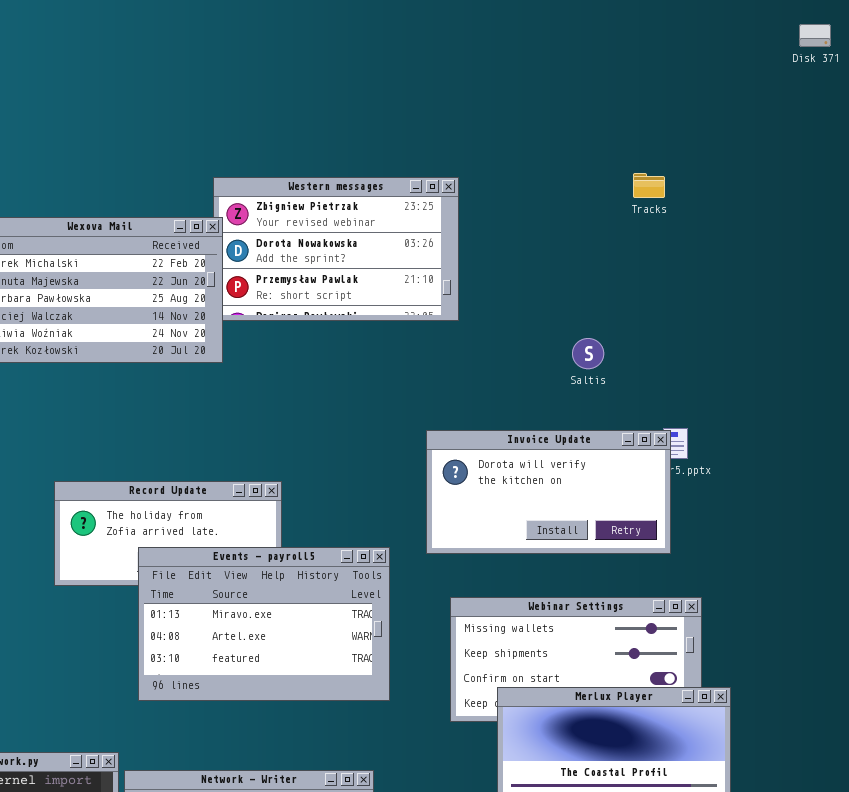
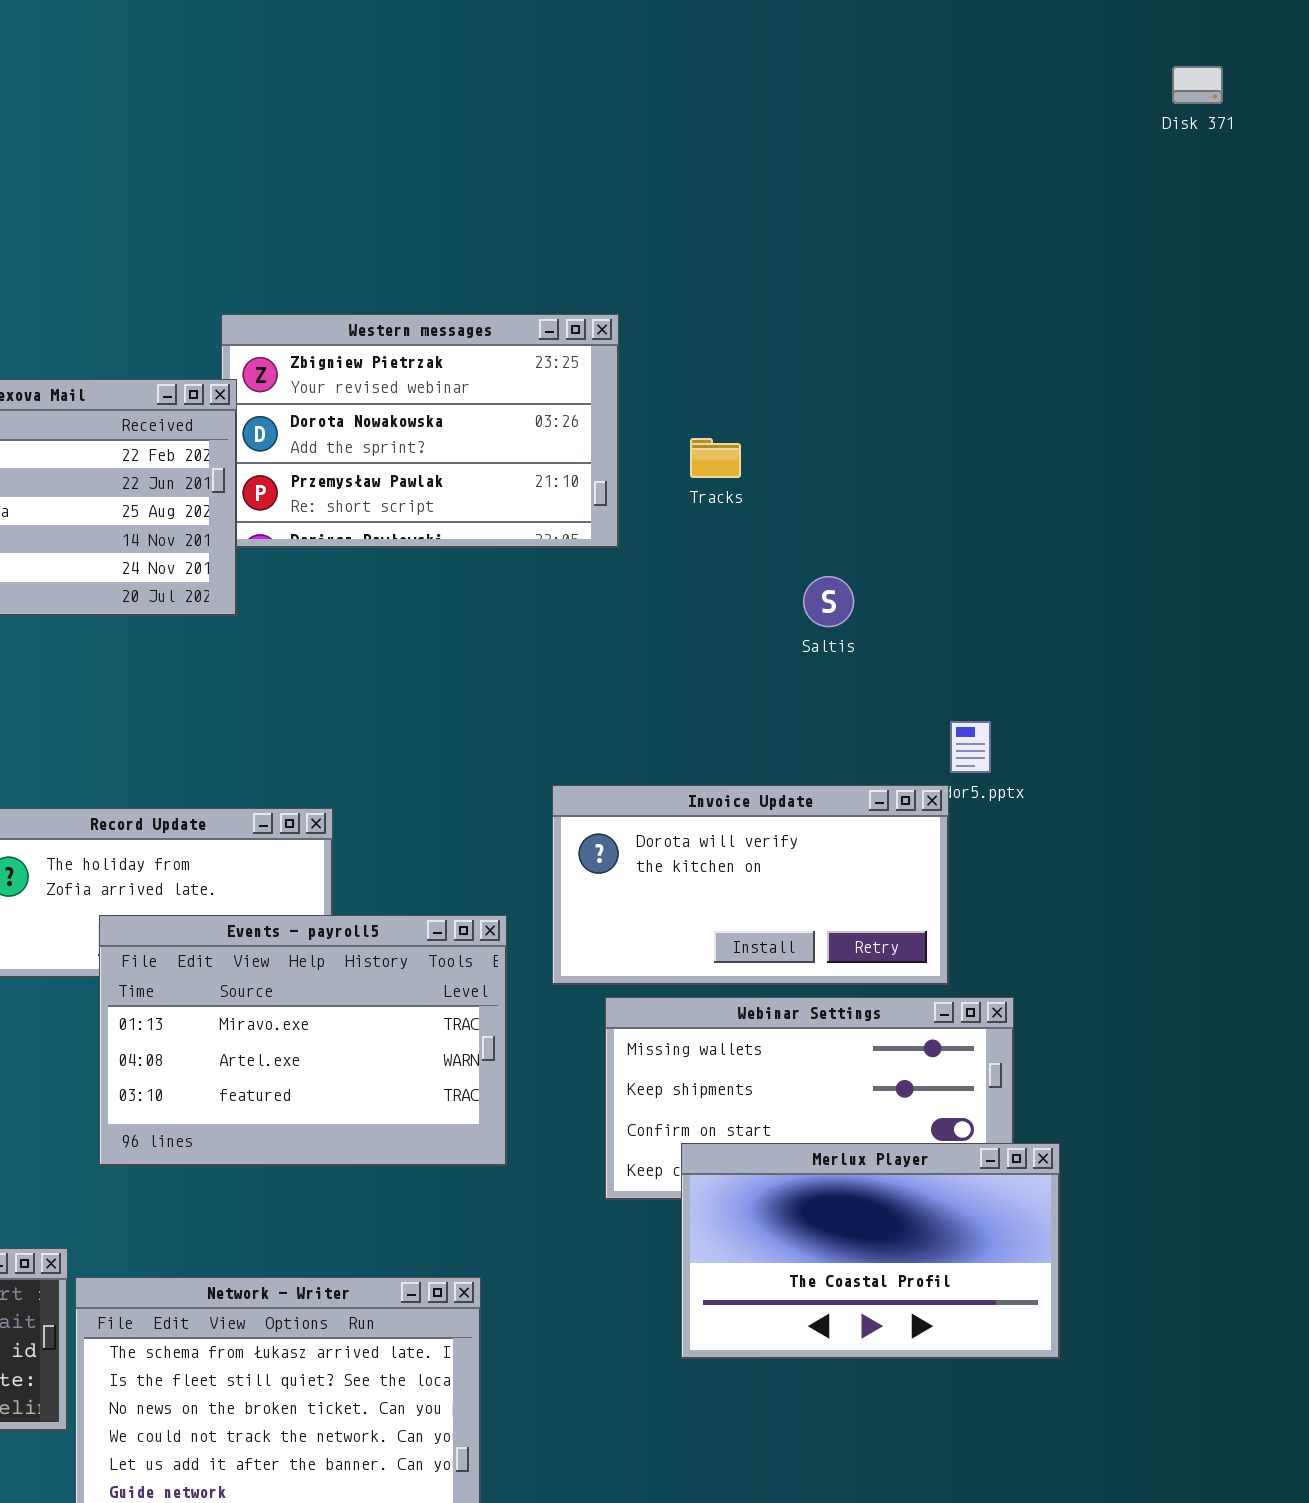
Tracks: [633,173,665,198] -> [690,438,741,478], moved
Invoice Update: [426,430,671,554] -> [552,785,949,985], moved

